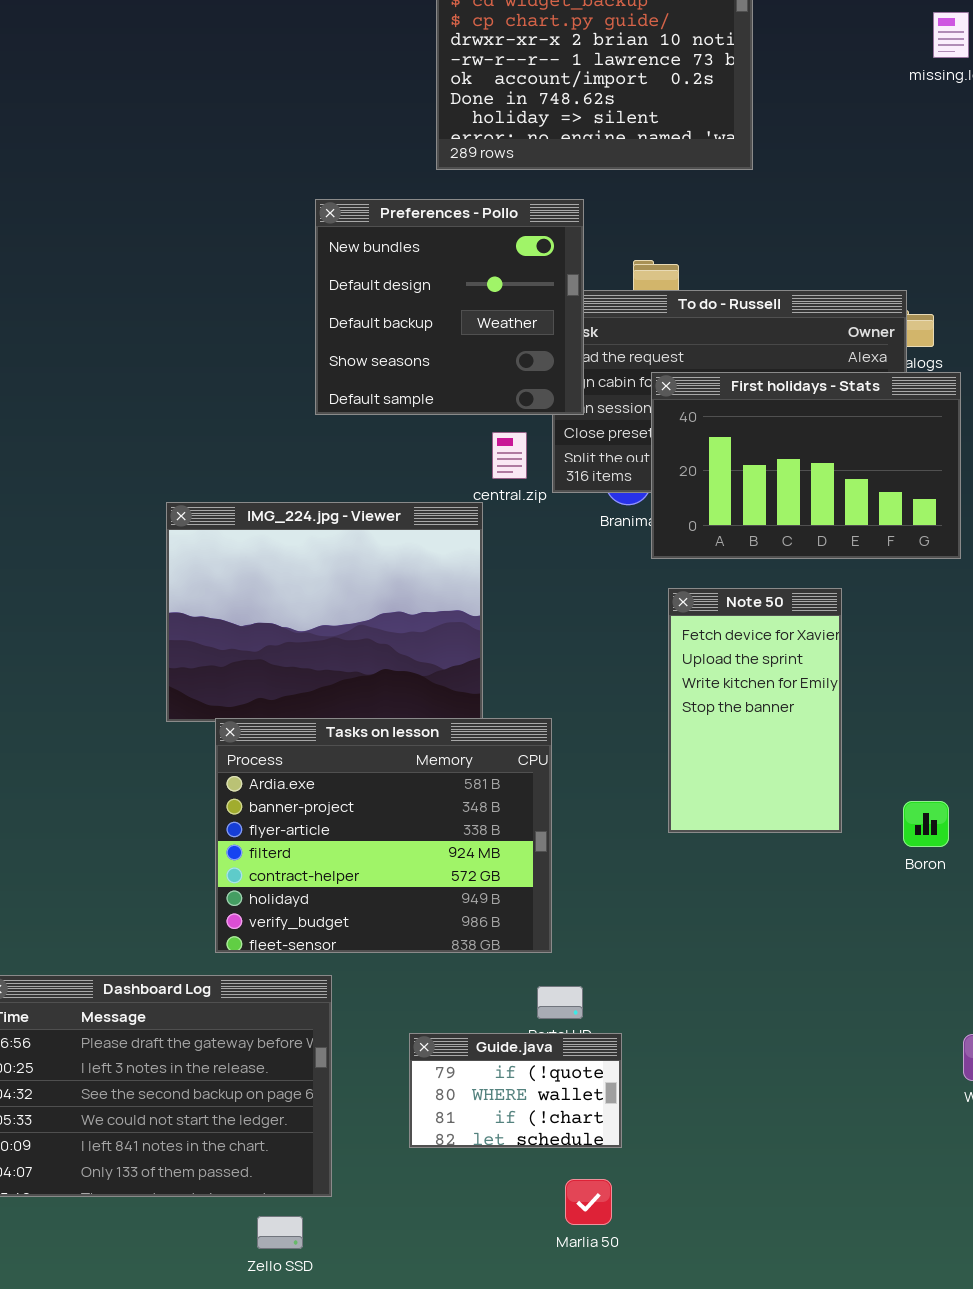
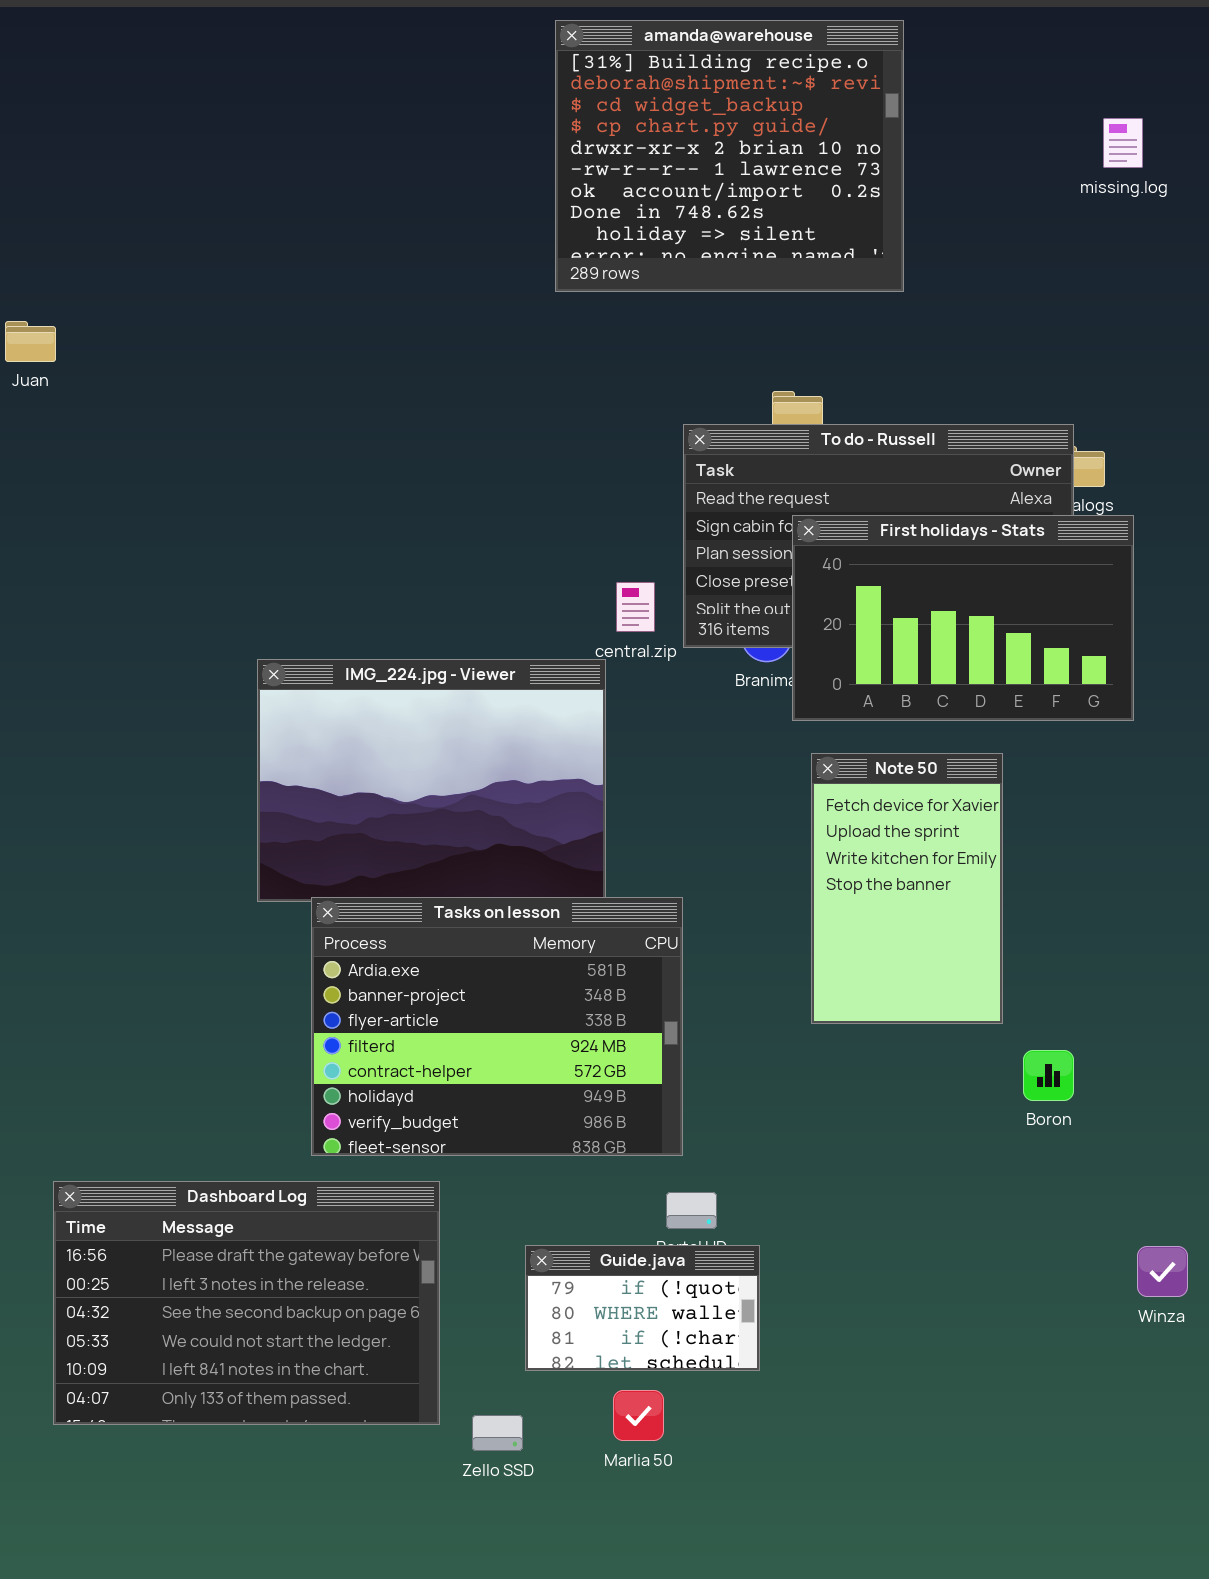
Preferences - Pollo: [315,199,584,415] -> none, closed
Boron: [903,801,949,847] -> [1023,1050,1074,1101], moved
Marlia 50: [565,1179,612,1225] -> [613,1390,664,1441], moved
Zello SSD: [257,1216,303,1249] -> [472,1415,523,1451], moved

